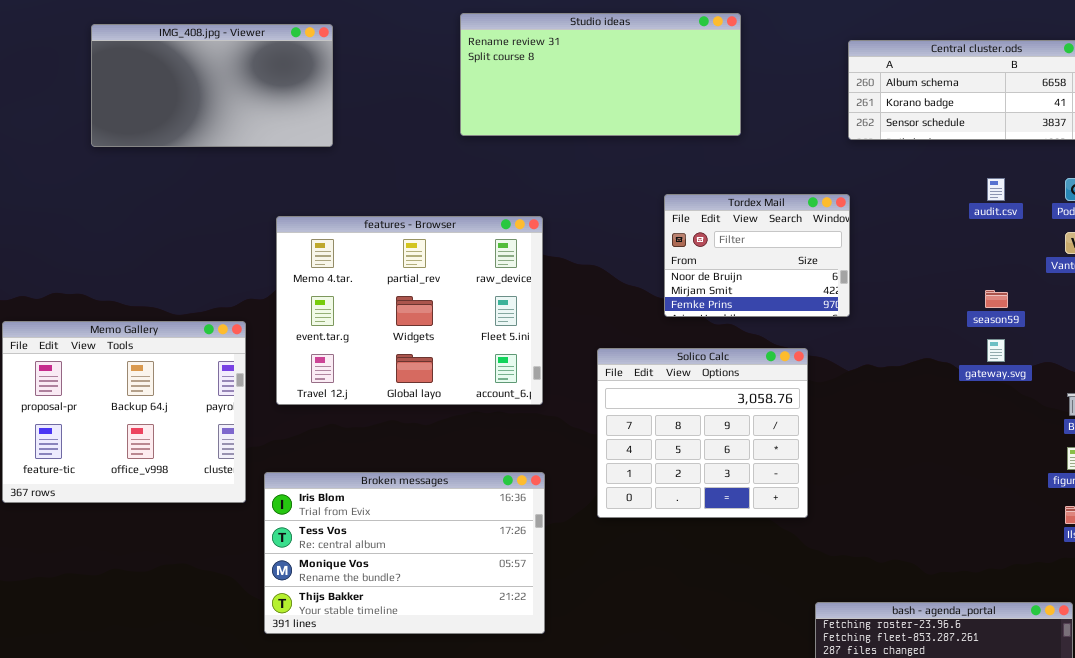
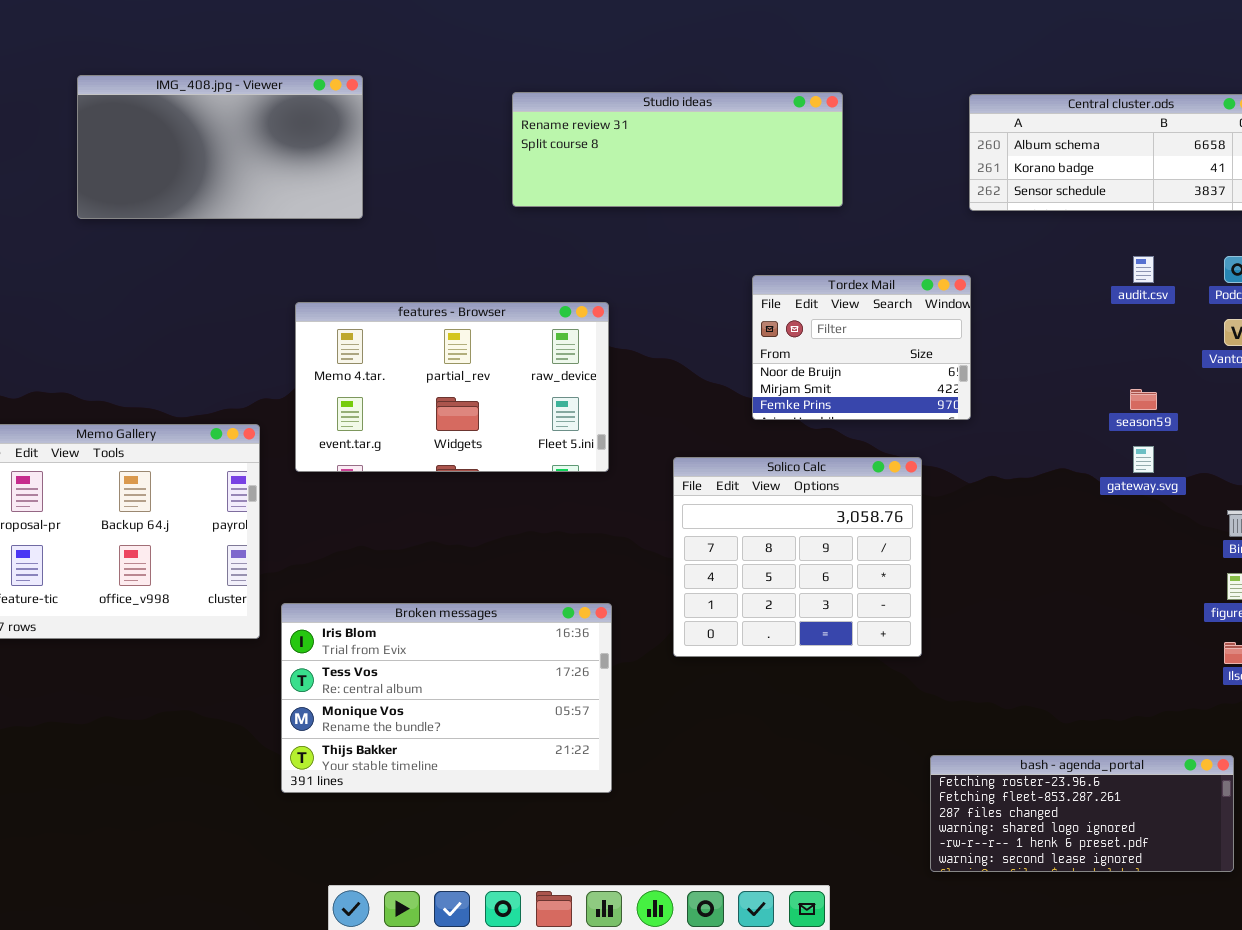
Studio ideas: [460,13,741,136] -> [512,92,843,207], resized
features - Browser: [276,216,543,405] -> [295,302,609,472], resized

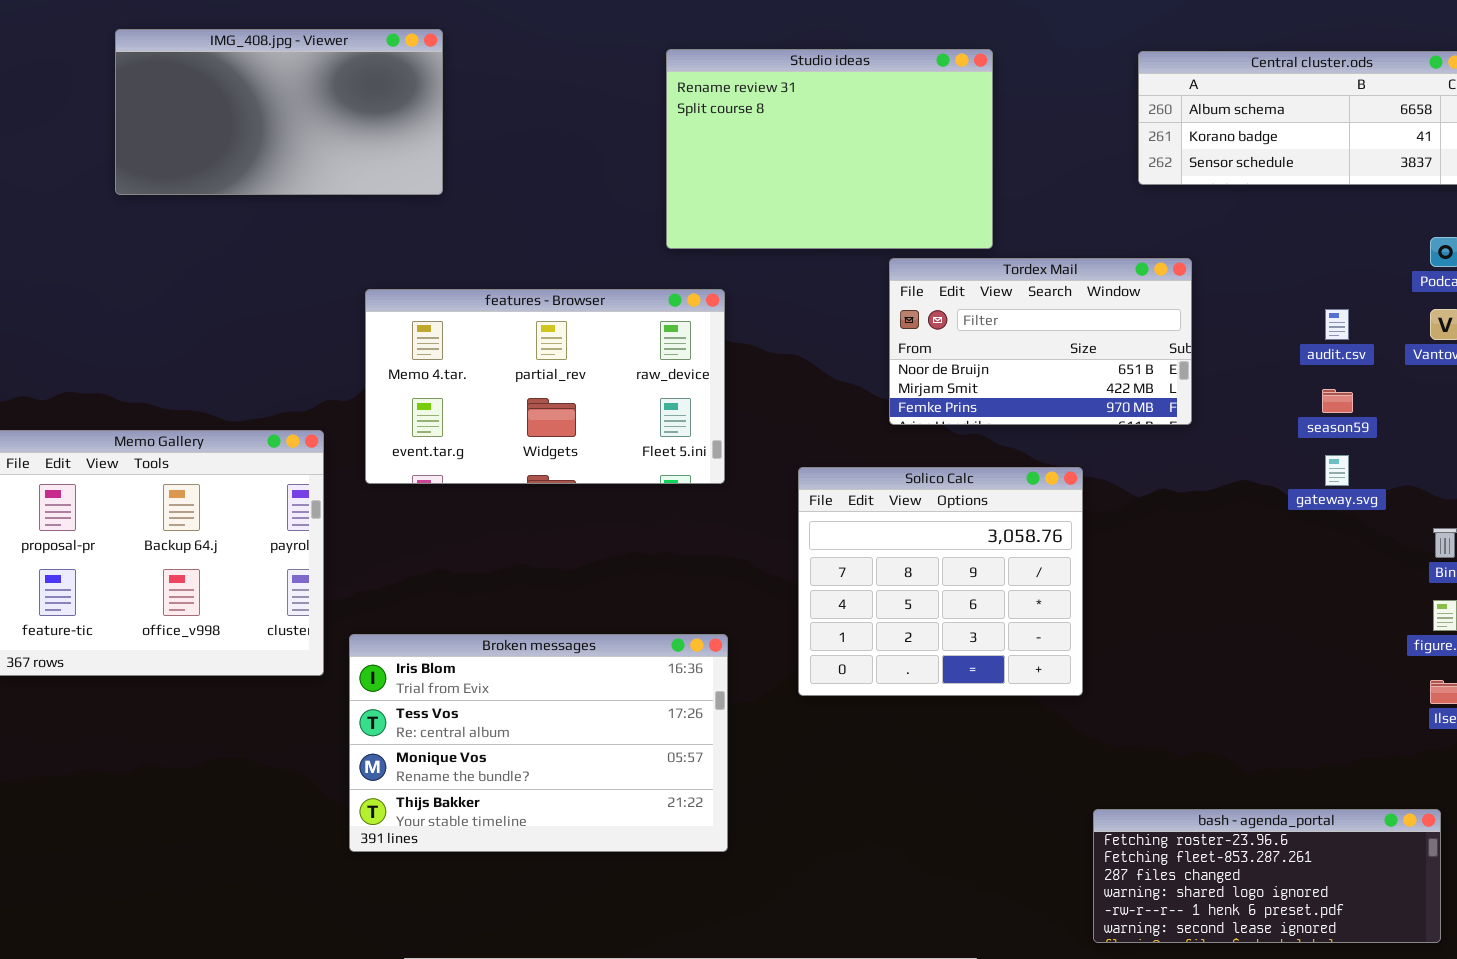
Studio ideas: [512,92,843,207] -> [666,49,993,249], resized
audit.csv: [1133,256,1154,283] -> [1325,309,1349,340], moved
Tordex Mail: [752,275,971,420] -> [889,258,1192,425], resized

